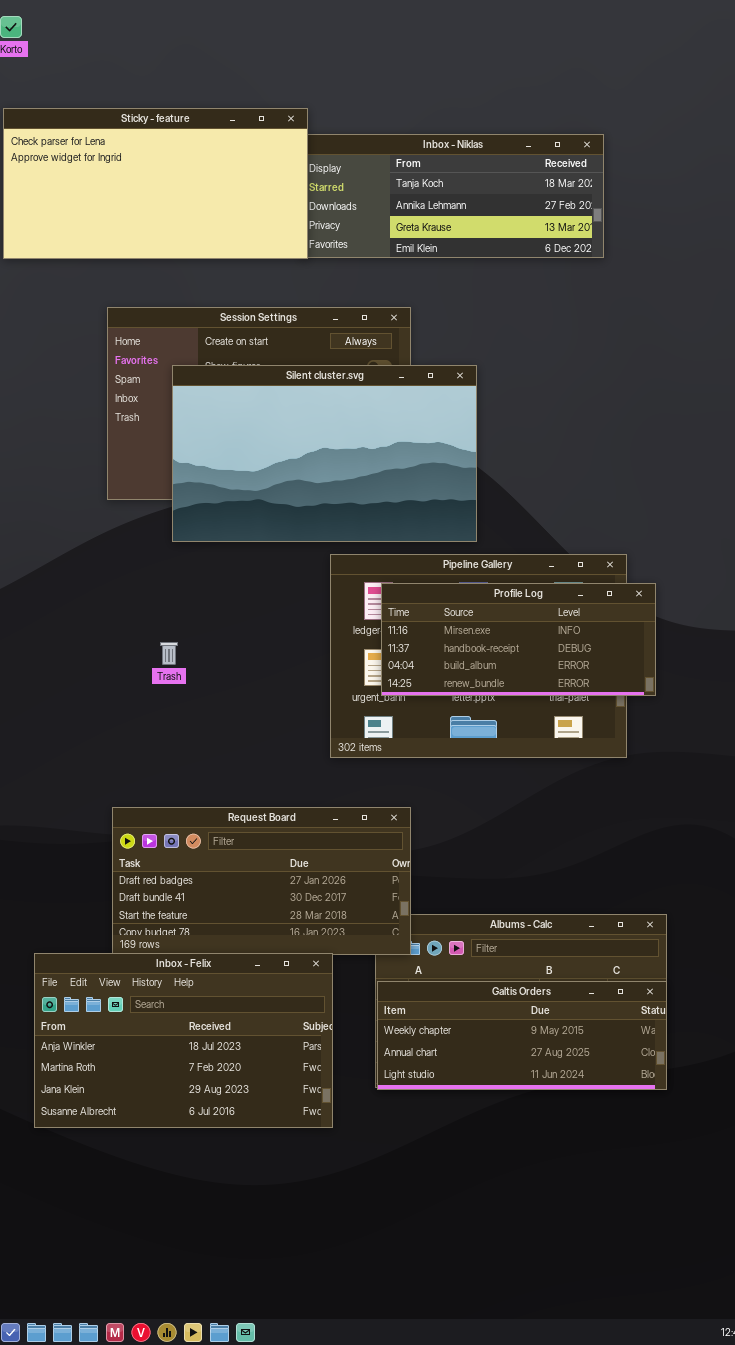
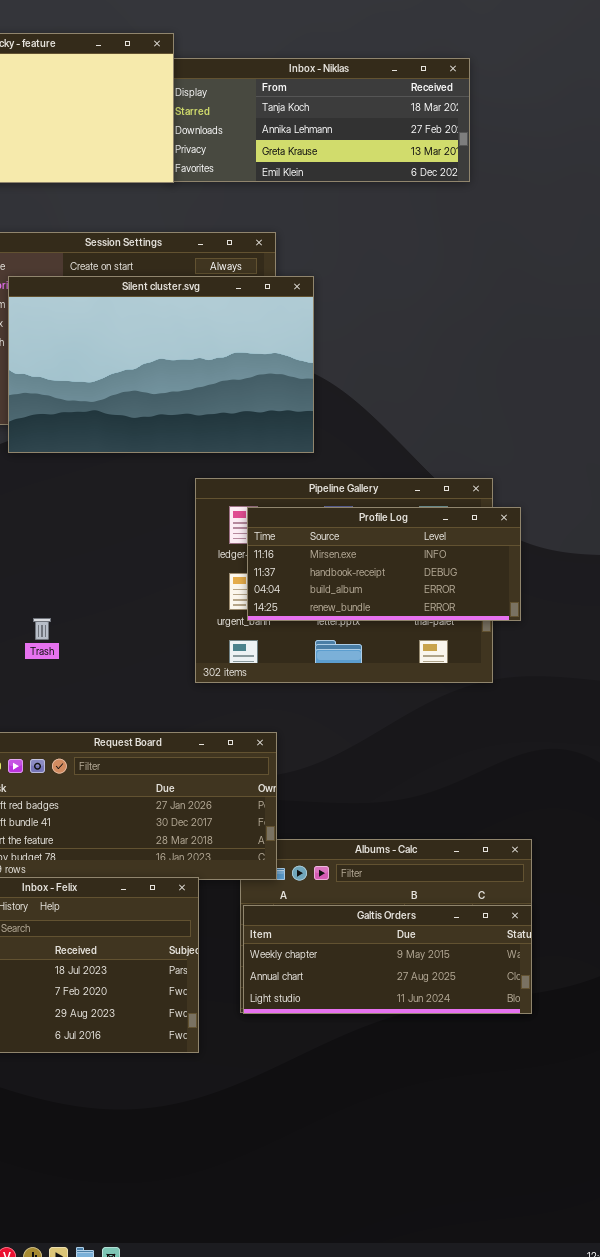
Silent cluster.svg: [172,365,477,542] -> [8,276,314,453], moved
Trash: [160,642,178,665] -> [33,618,51,640], moved

